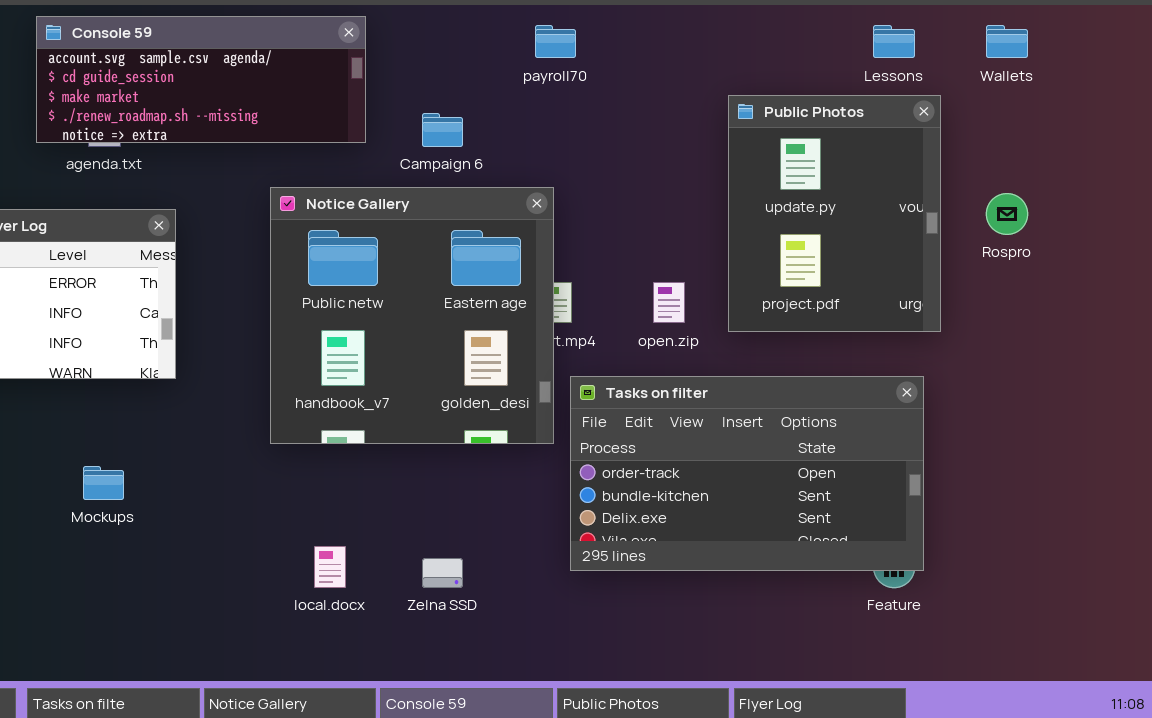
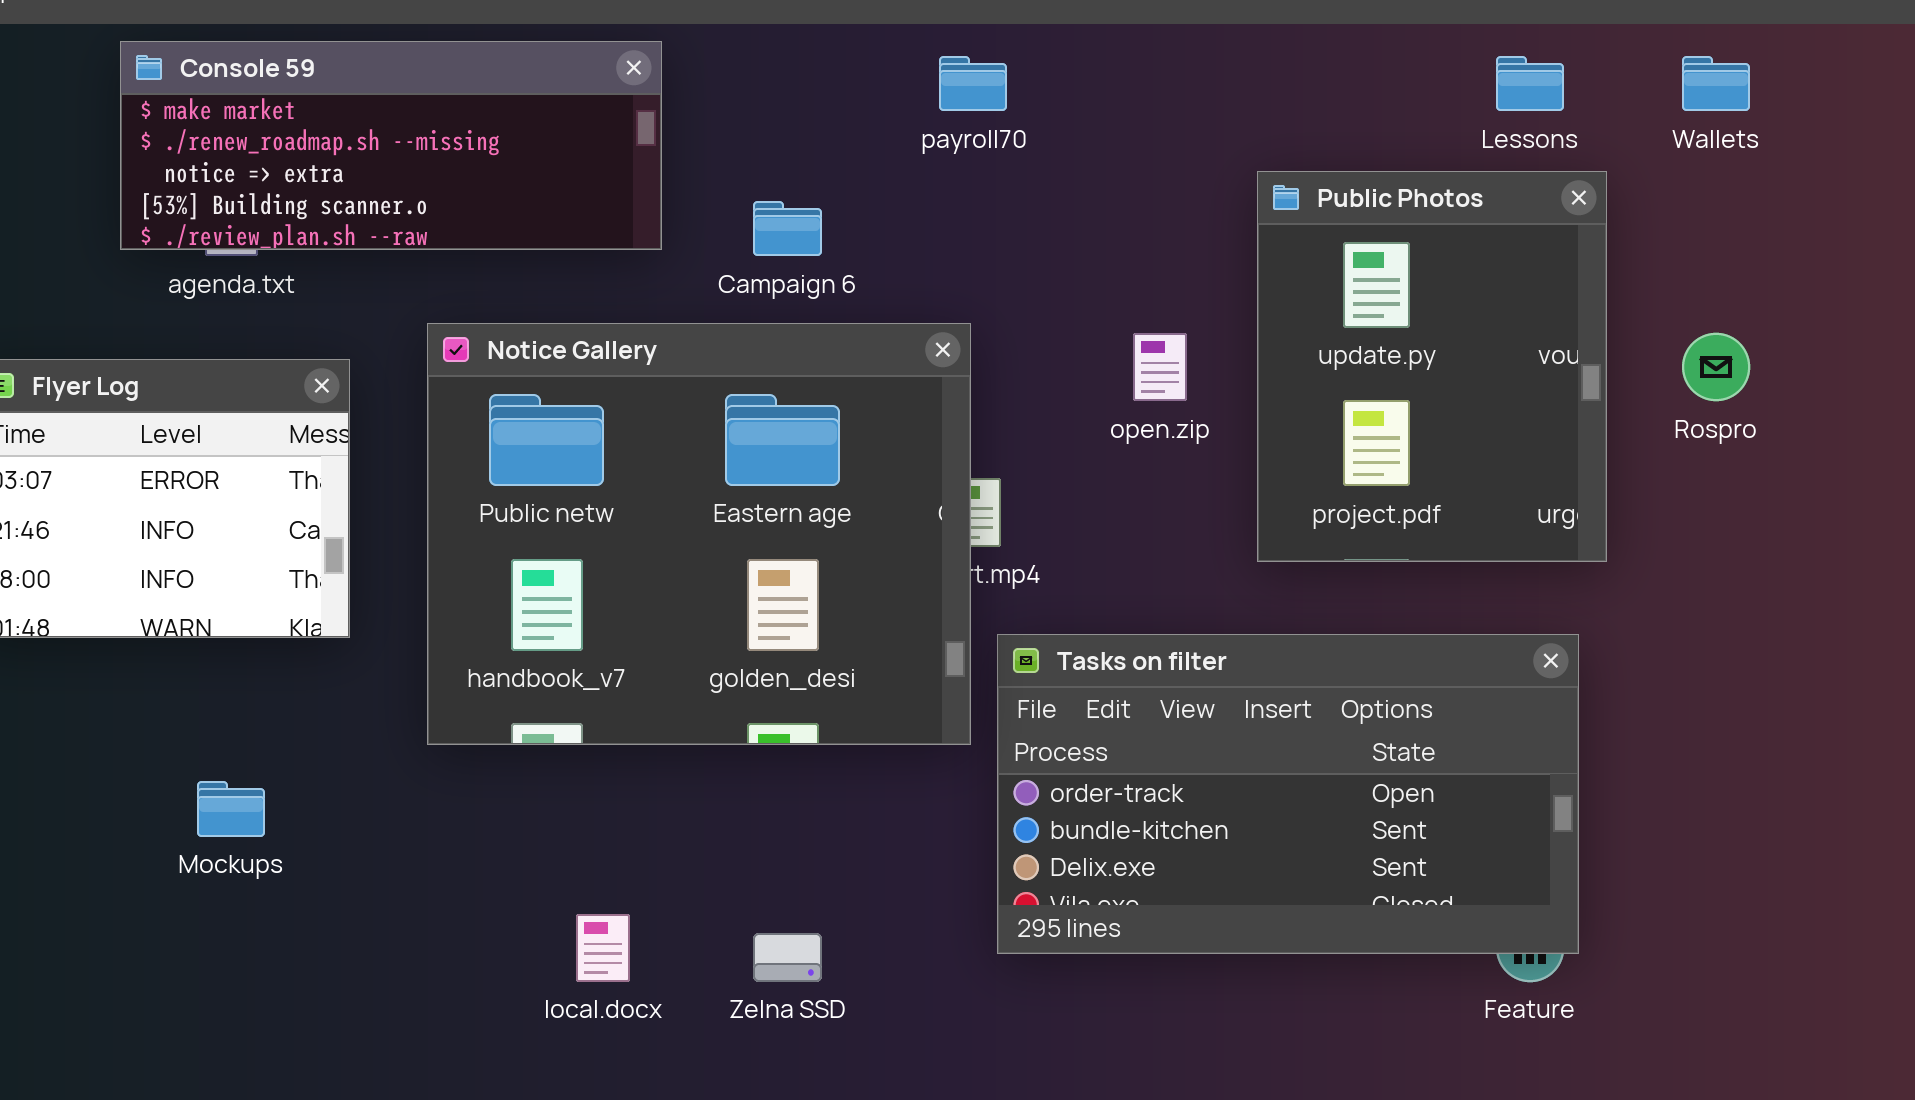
Console 59: [36,16,366,143] -> [120,41,662,250], scrolled down 2 rows
Notice Gallery: [270,187,554,444] -> [427,323,971,745], resized
open.zip: [653,282,685,323] -> [1133,333,1187,401], moved

